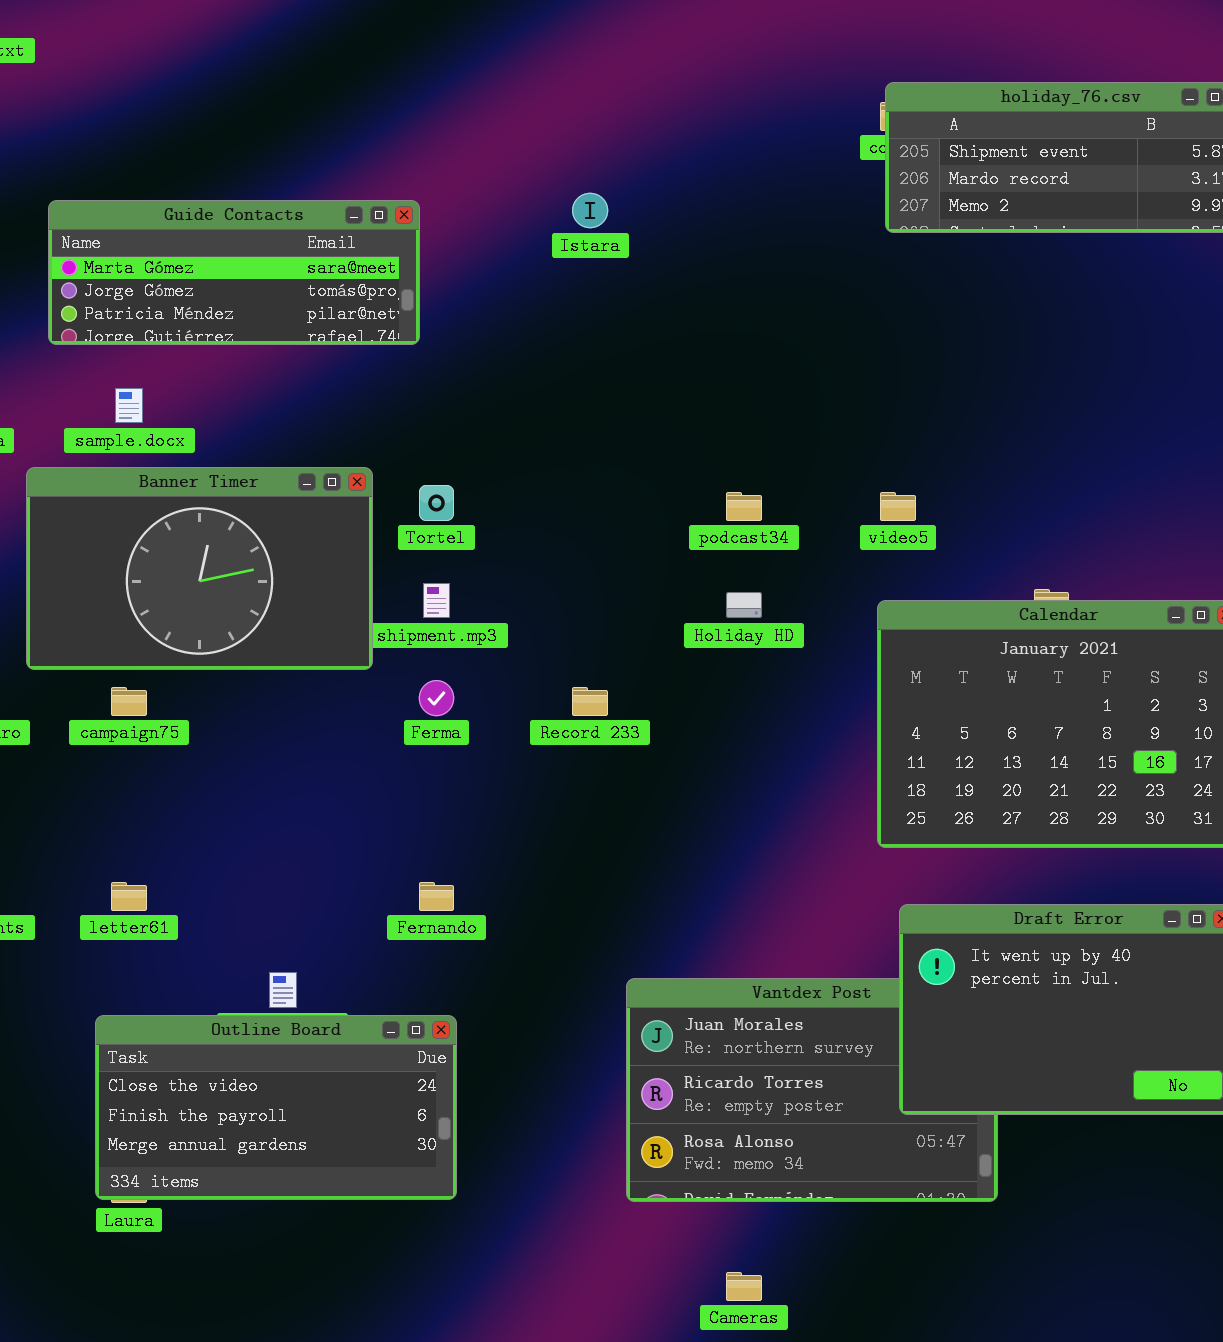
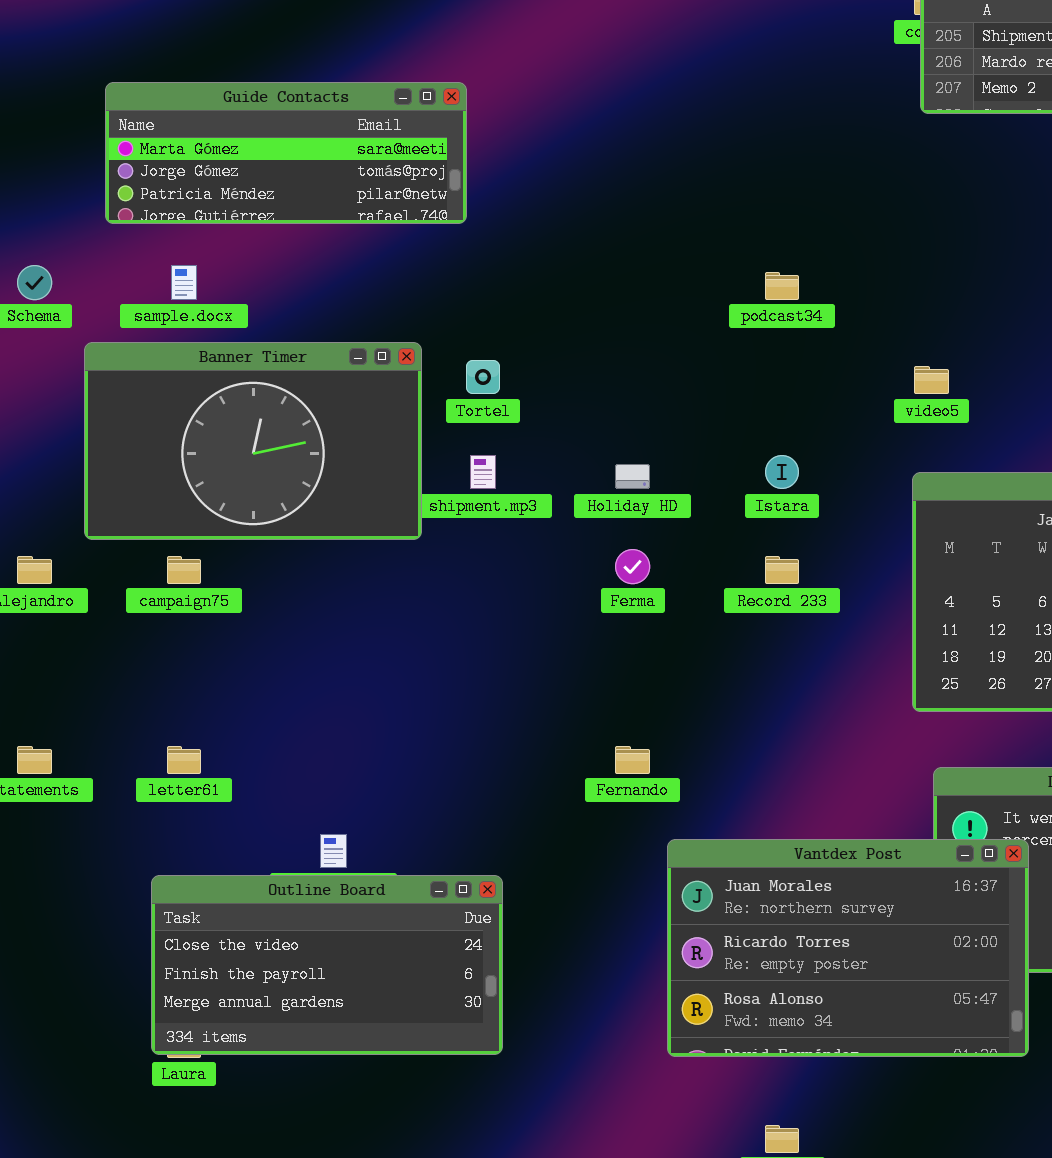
Istara: [572,193,608,228] -> [765,455,799,489], moved
podcast34: [726,492,762,521] -> [765,272,799,300], moved
Holiday HD: [726,592,762,618] -> [615,464,650,489], moved
Ferma: [419,680,454,716] -> [615,549,650,584], moved
Record 233: [572,687,608,716] -> [765,556,799,584], moved
Fernando: [419,882,454,911] -> [615,746,650,774], moved
Vantdex Post: [626,978,998,1202] -> [667,839,1029,1057], raised

